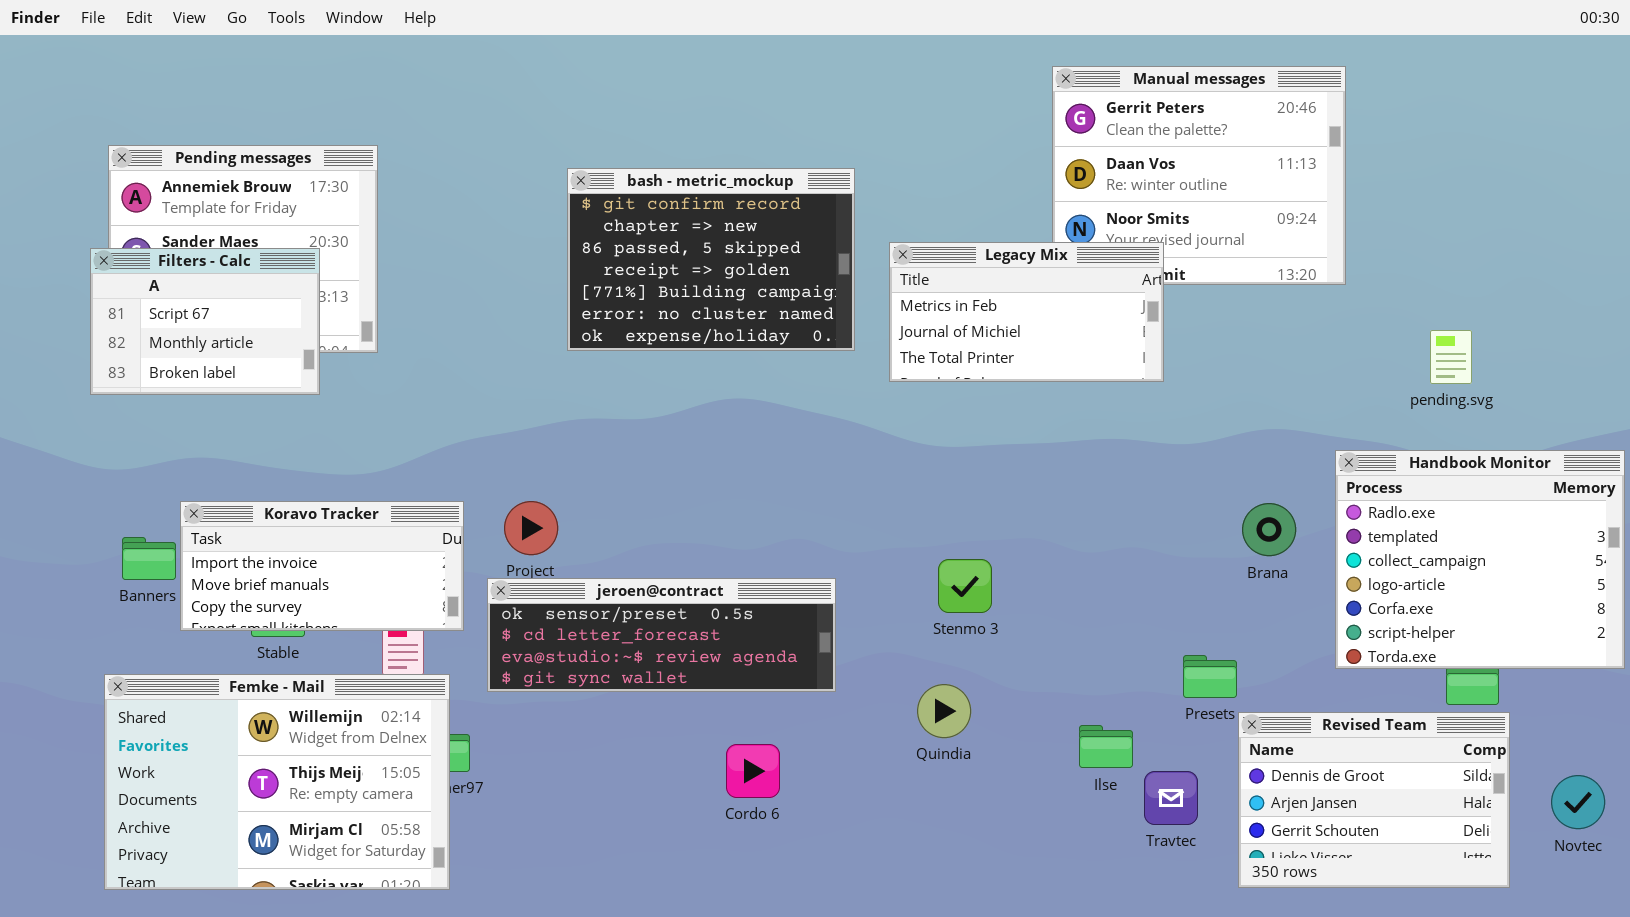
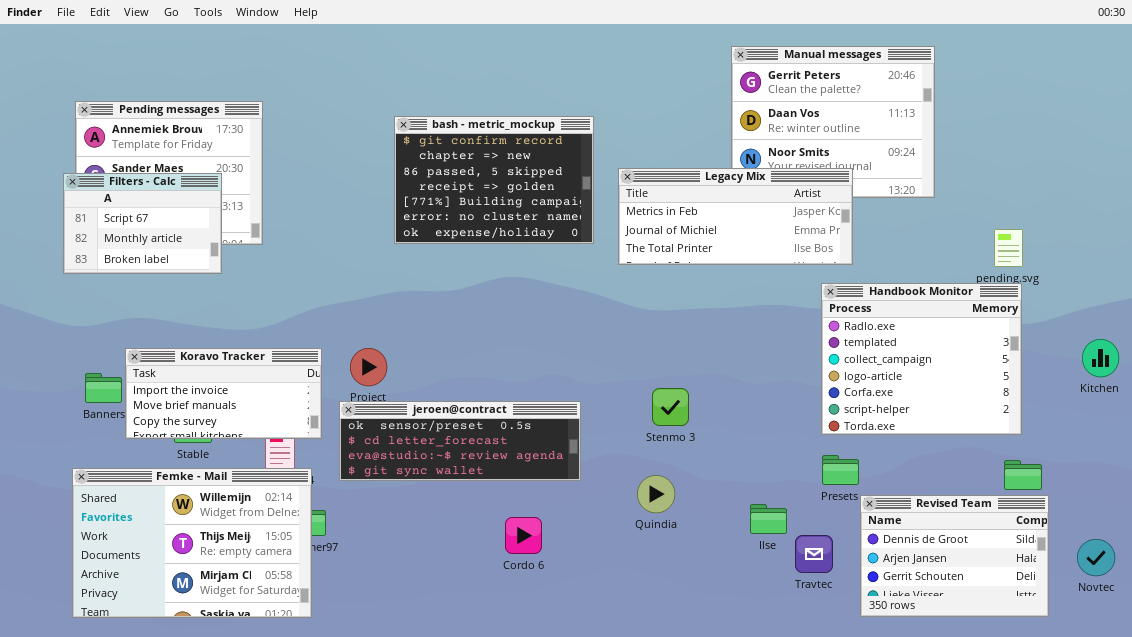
Legacy Mix: [889,242,1164,382] -> [618,168,853,265], resized
Handbook Monitor: [1335,450,1625,669] -> [821,283,1022,435], moved

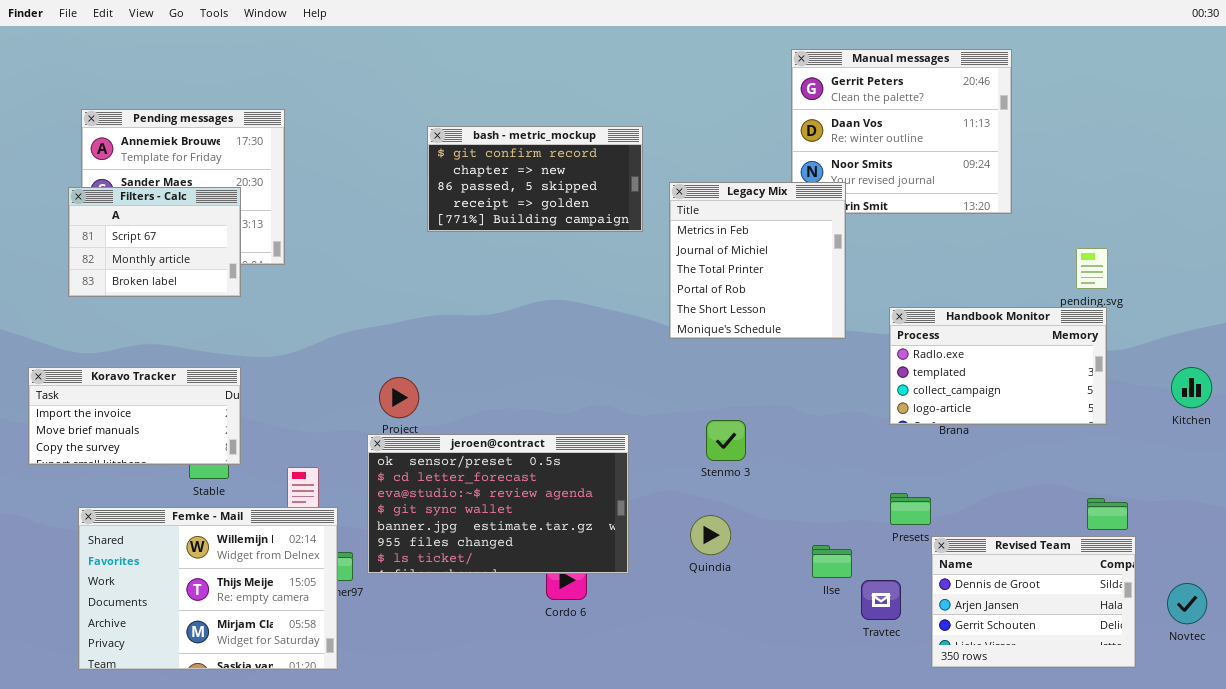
bash - metric_mockup: [394,116,594,244] -> [427,126,643,232], resized
Legacy Mix: [618,168,853,265] -> [669,182,846,339], resized
Handbook Monitor: [821,283,1022,435] -> [889,307,1107,425], resized
Koravo Tracker: [125,348,322,439] -> [28,367,241,465], moved
jeroen@contract: [339,401,581,481] -> [367,434,629,574], resized

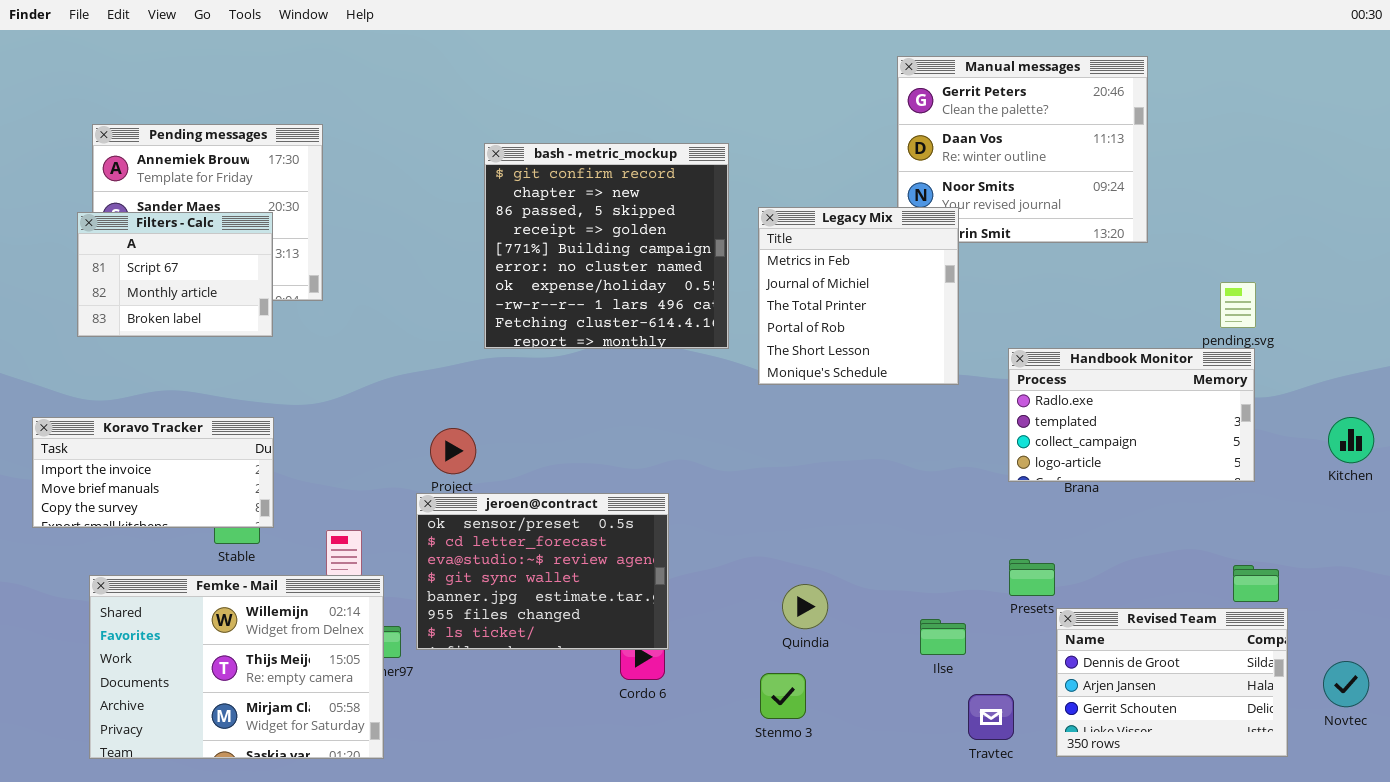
bash - metric_mockup: [427,126,643,232] -> [484,143,729,349], resized
Stenmo 3: [706,420,746,461] -> [760,673,806,719], moved
jeroen@contract: [367,434,629,574] -> [416,493,669,650], resized
Travtec: [861,580,901,620] -> [968,694,1014,740], moved

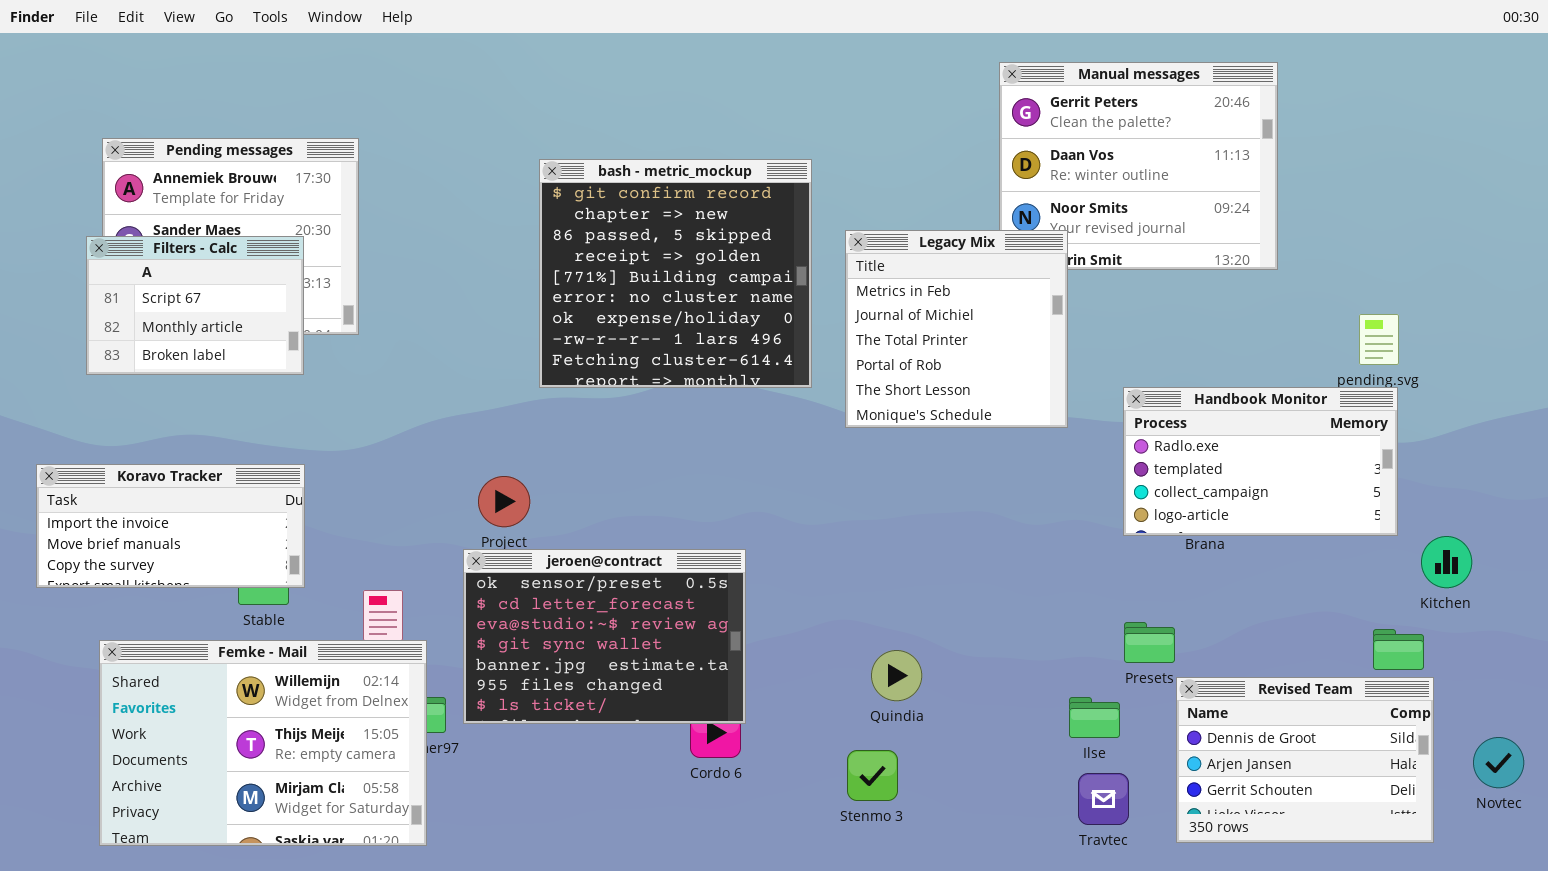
Kitchen: [1328,417,1374,463] -> [1421,536,1472,588], moved
Ilse: [920,619,966,655] -> [1069,697,1120,738], moved

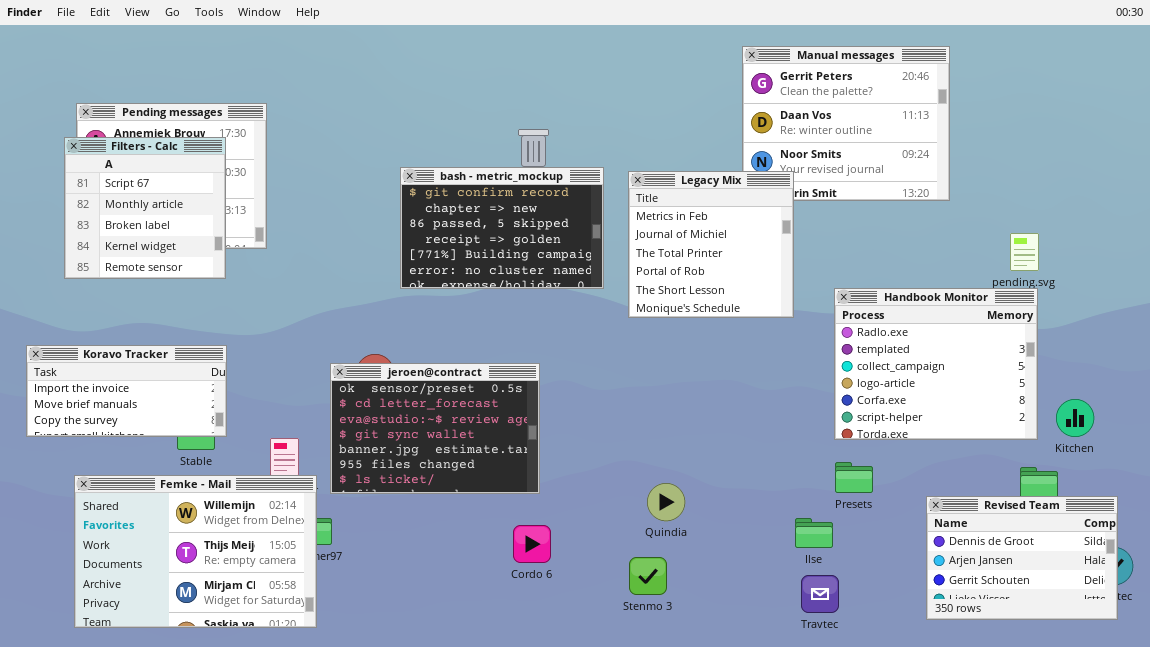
bash - metric_mockup: [539,159,812,388] -> [400,167,604,289], resized
Filters - Calc: [86,236,304,375] -> [64,137,226,279], resized
Handbook Monitor: [1123,387,1398,536] -> [834,288,1038,440], resized
jeroen@contract: [463,549,746,724] -> [330,363,540,494], moved
Revised Team: [1176,677,1434,843] -> [926,496,1118,620], moved

